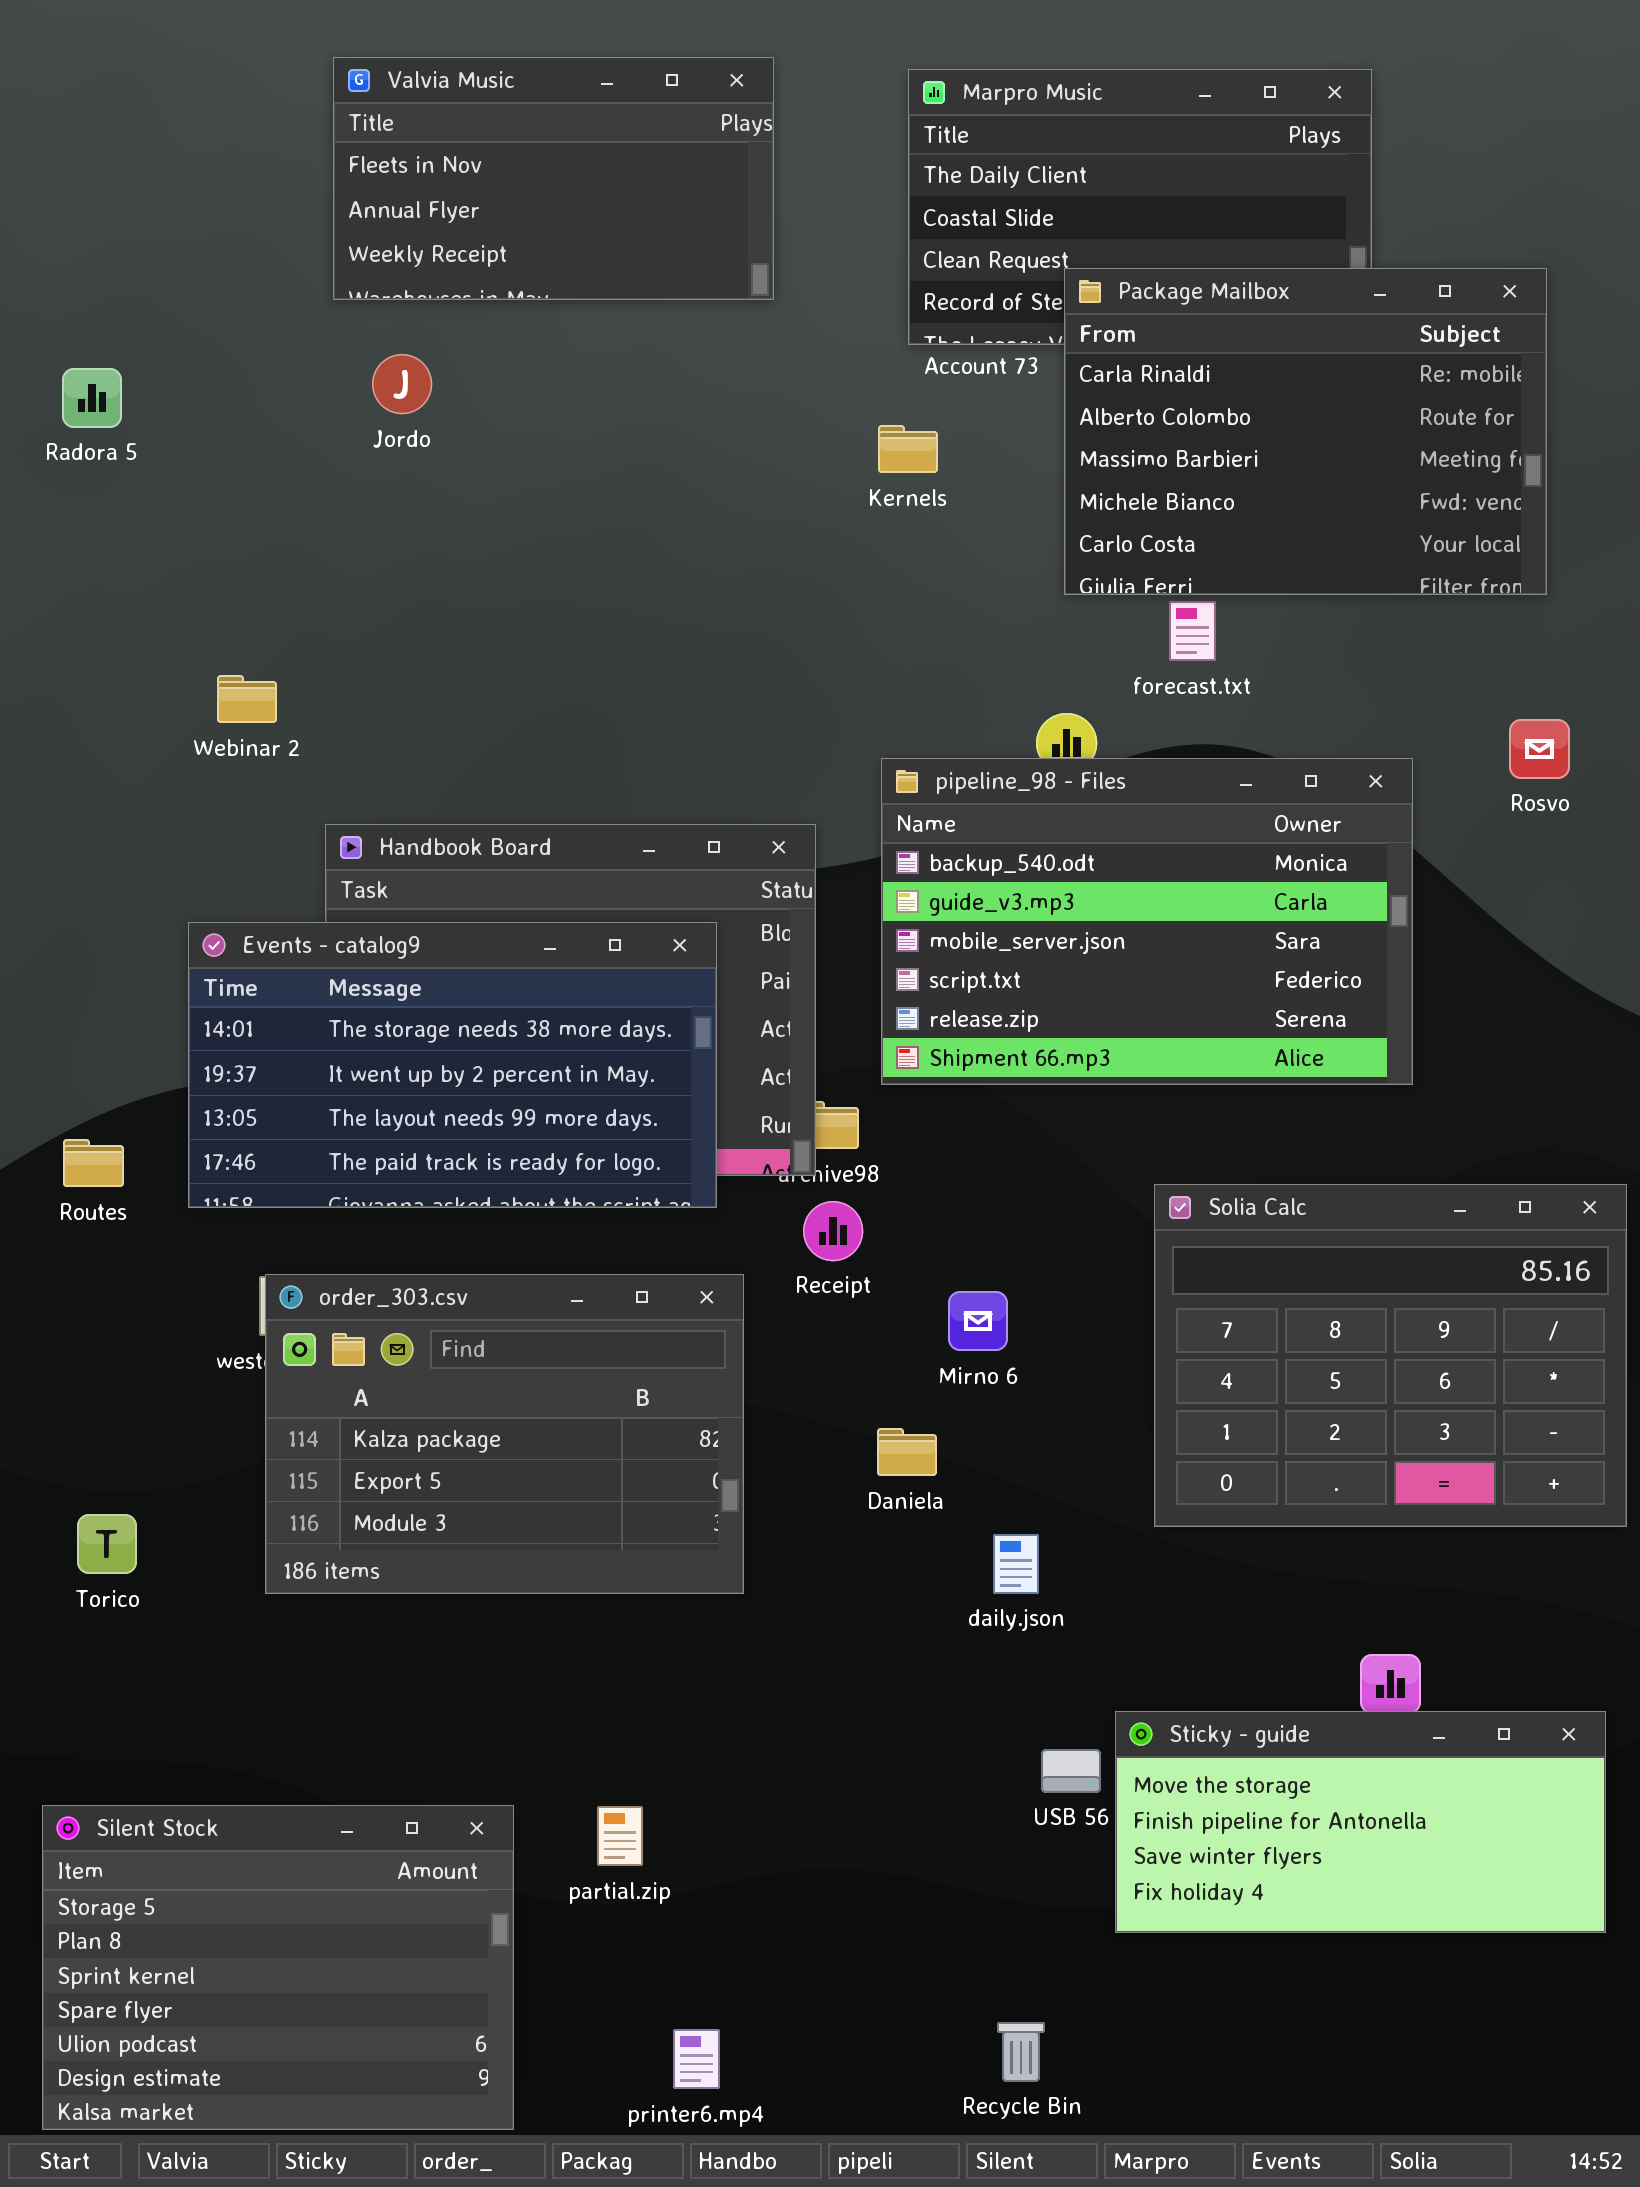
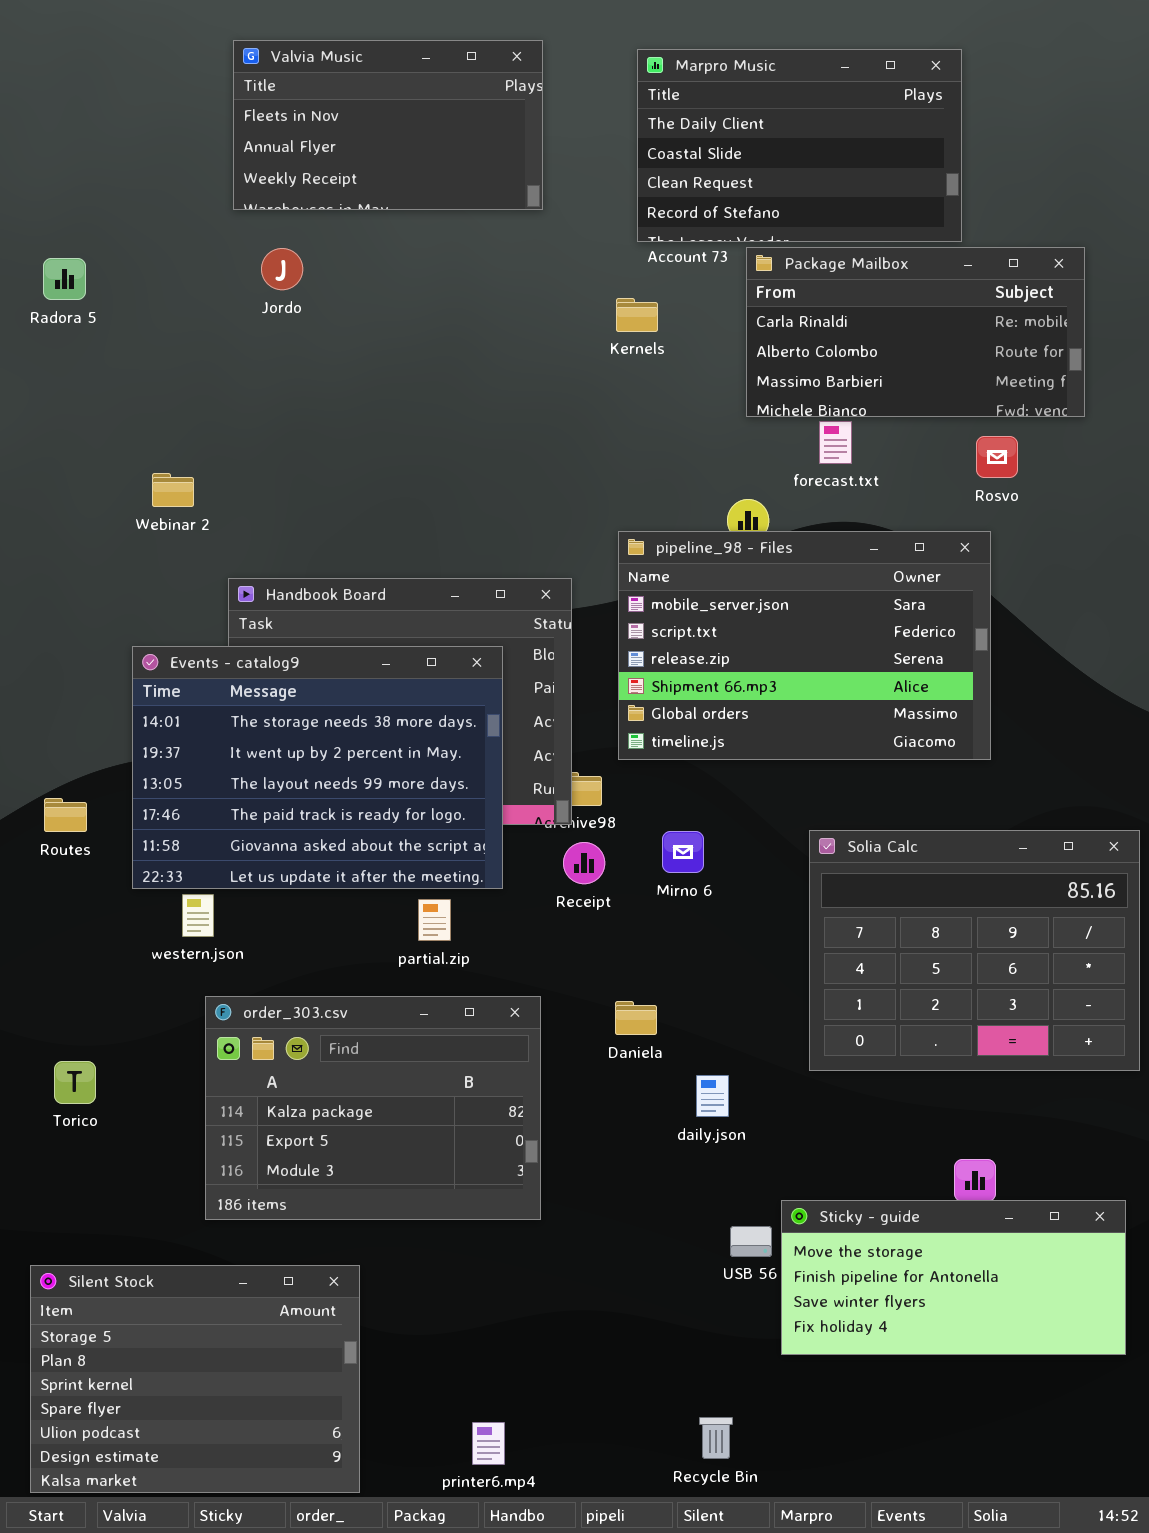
Package Mailbox: [1064,268,1547,595] -> [746,247,1085,417], resized
Rosvo: [1509,719,1570,779] -> [976,436,1018,478], moved
pipeline_98 - Files: [881,758,1413,1085] -> [618,531,991,760], scrolled down 2 rows
Events - catalog9: [188,922,717,1208] -> [132,646,503,889], resized
order_303.csv: [265,1274,744,1594] -> [205,996,541,1220], moved
Mirno 6: [948,1291,1008,1351] -> [662,831,704,873], moved
partial.zip: [597,1806,643,1866] -> [418,899,451,941], moved

